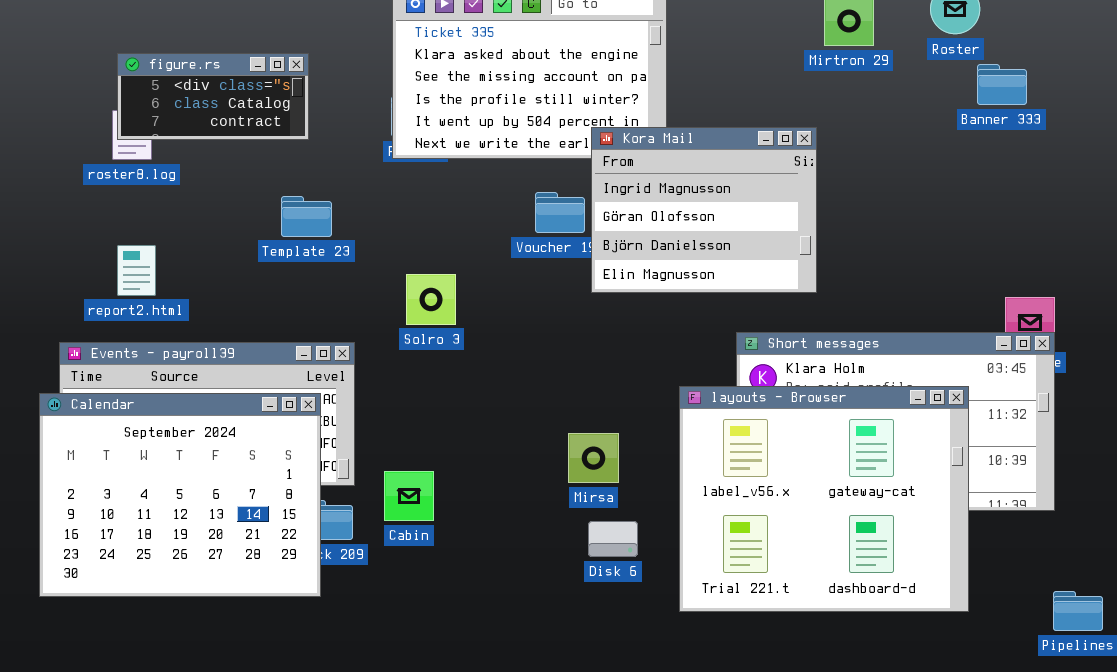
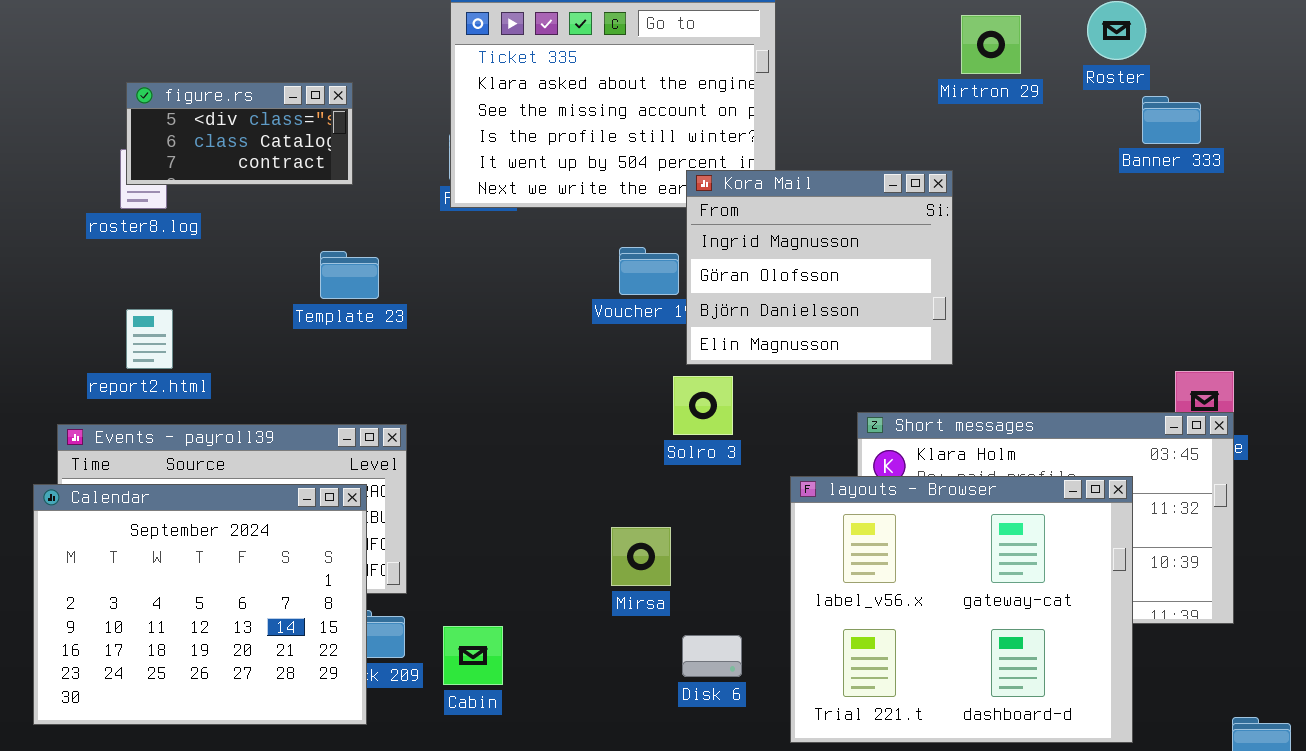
Solro 3: [406,274,456,325] -> [673,376,733,435], moved
Mirsa: [568,433,619,483] -> [611,527,671,586], moved
Cabin: [384,471,434,521] -> [443,626,503,685], moved

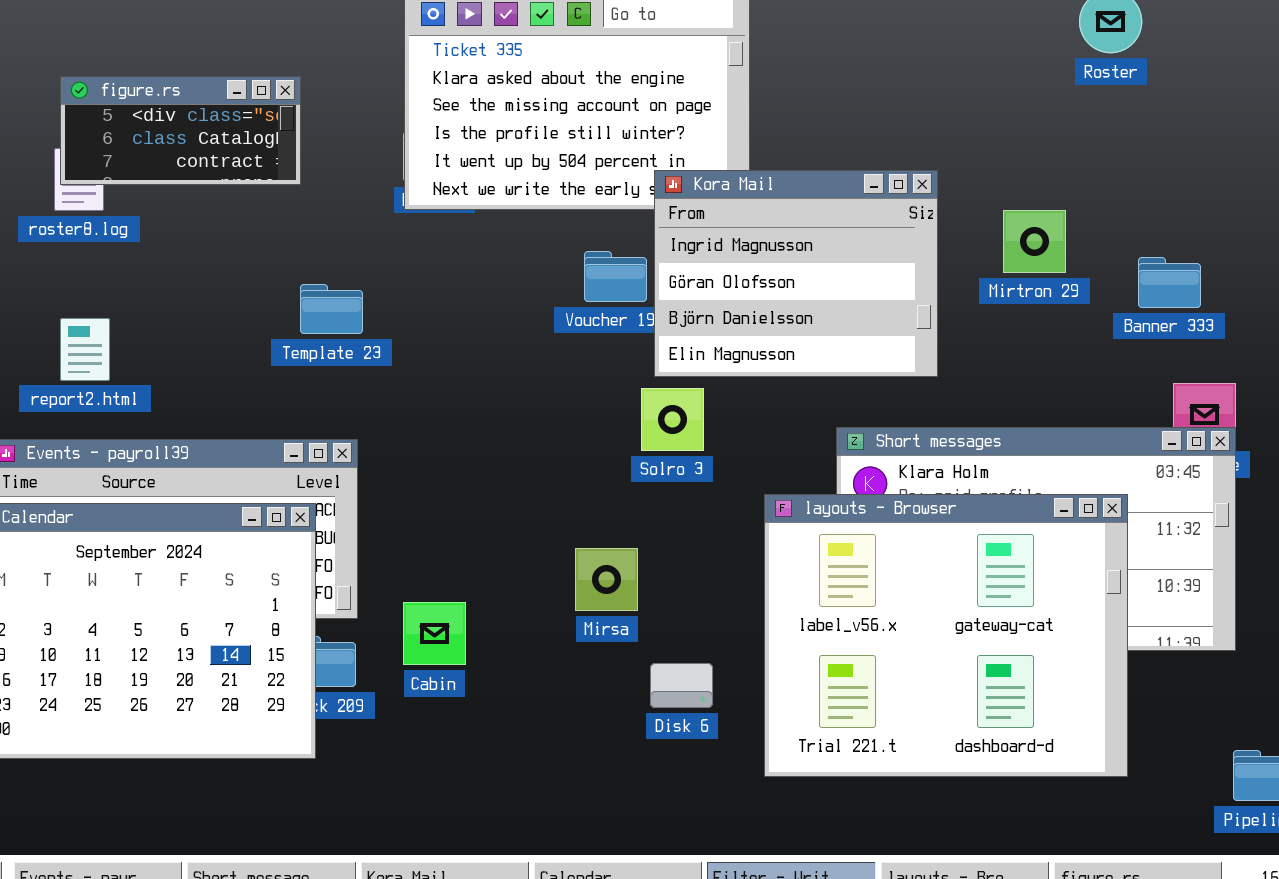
Mirtron 29: [961,15,1021,74] -> [1003,210,1066,273], moved
Banner 333: [1142,96,1201,144] -> [1138,257,1201,308], moved
Template 23: [320,251,379,299] -> [300,284,363,334], moved
Cabin: [443,626,503,685] -> [403,602,466,665], moved

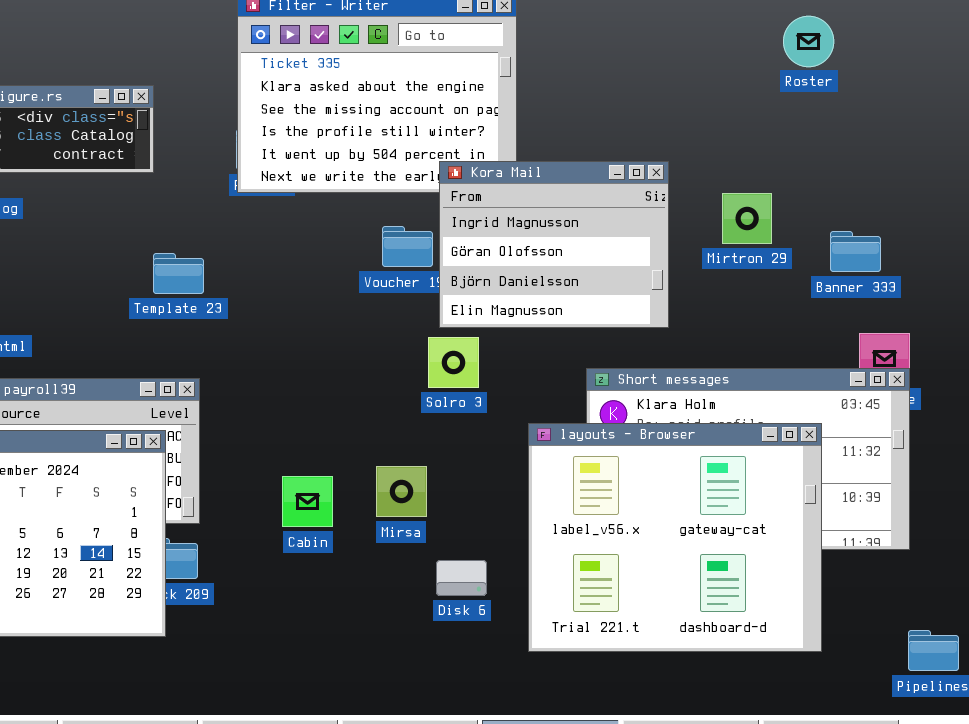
Cabin: [403,602,466,665] -> [282,476,333,527], moved

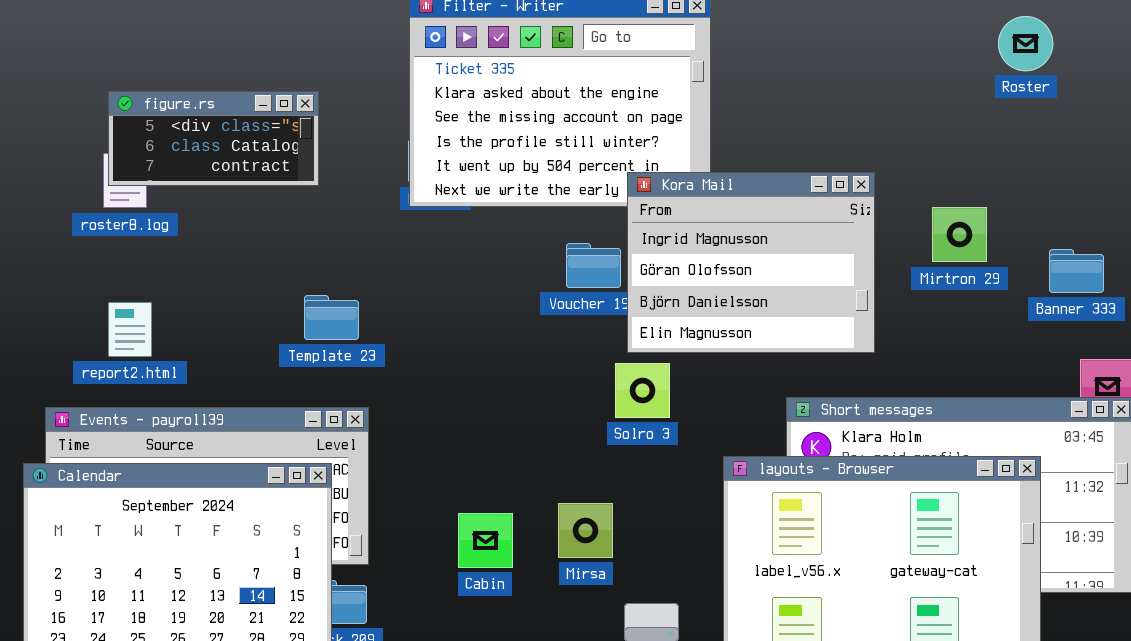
Template 23: [153,253,204,294] -> [304,295,359,340], moved

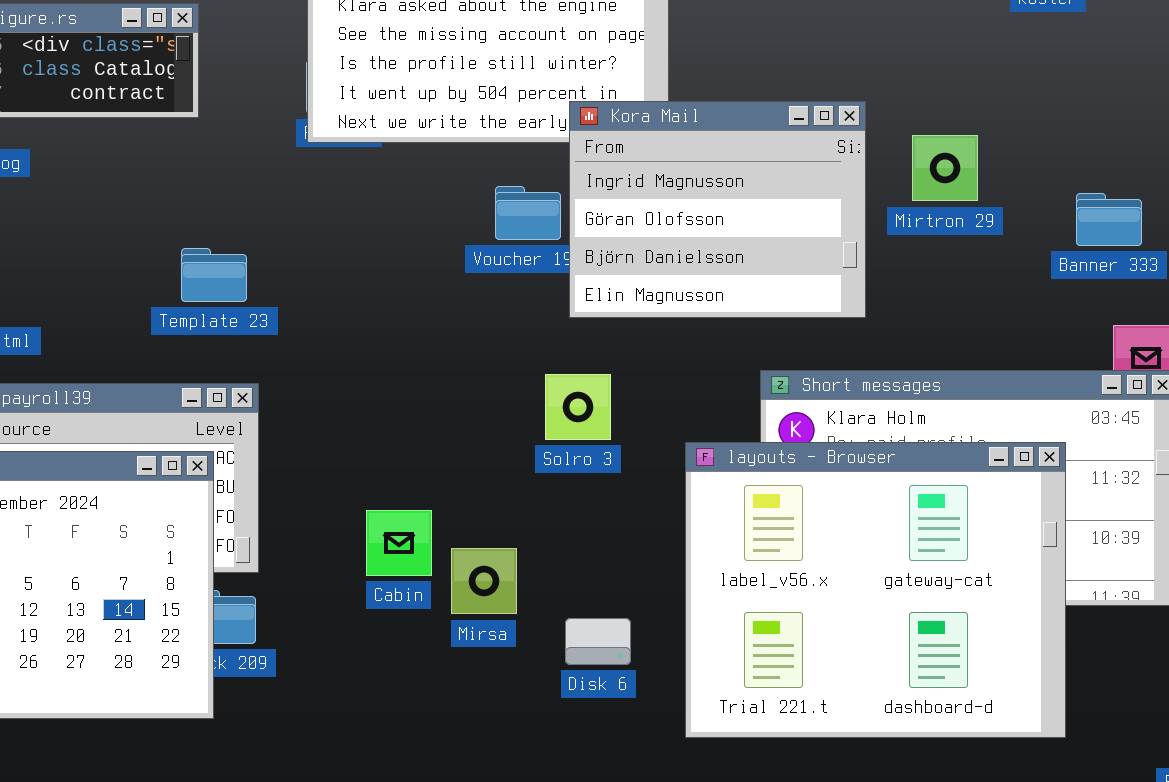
Mirtron 29: [932,207,987,262] -> [912,135,978,201], moved
Solro 3: [615,363,670,418] -> [545,374,611,440], moved
Mirsa: [558,503,613,558] -> [451,548,517,614], moved

